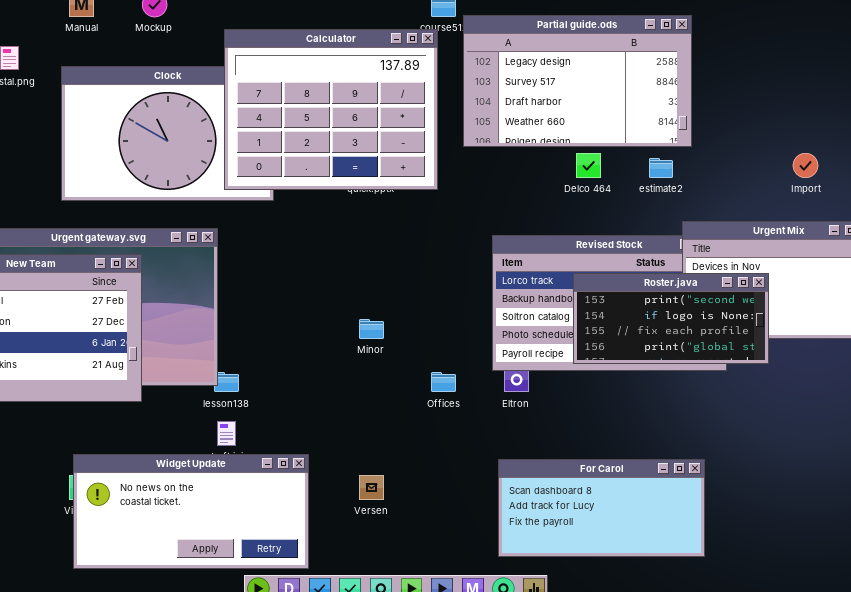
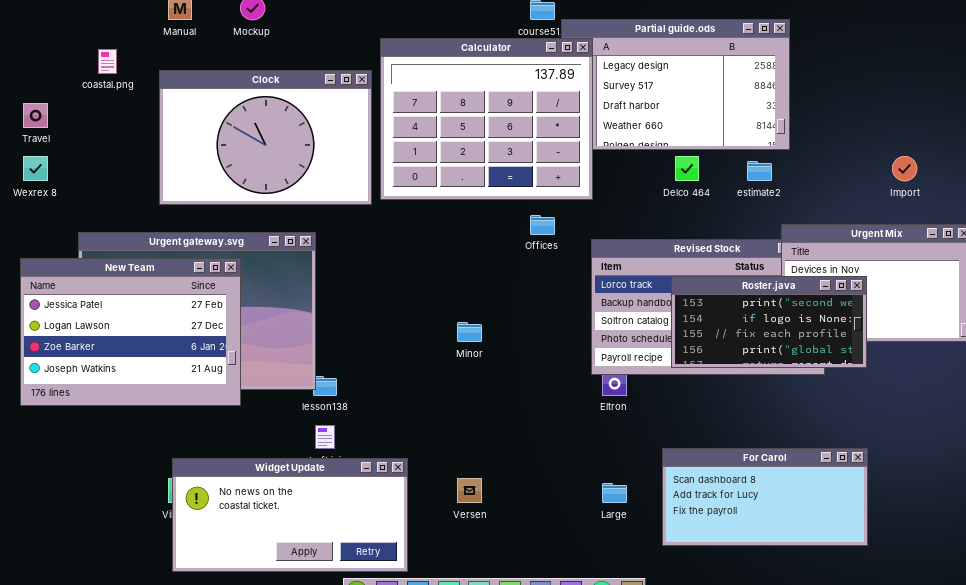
Calculator: [224,29,438,190] -> [380,38,593,200], moved
Offices: [431,372,456,392] -> [530,215,555,235], moved
For Carol: [498,459,705,557] -> [662,448,868,546], moved

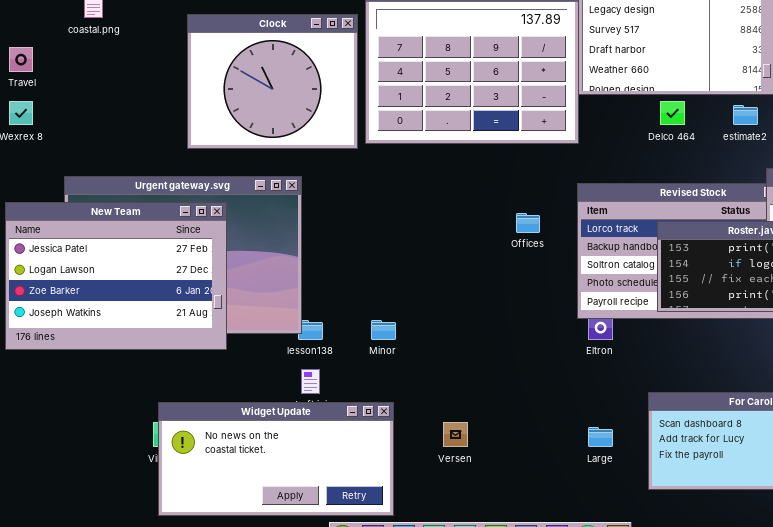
Clock: [159,70,372,205] -> [187,14,358,149], resized
Offices: [530,215,555,235] -> [516,213,540,233], moved
Minor: [457,322,482,342] -> [371,320,396,340], moved

